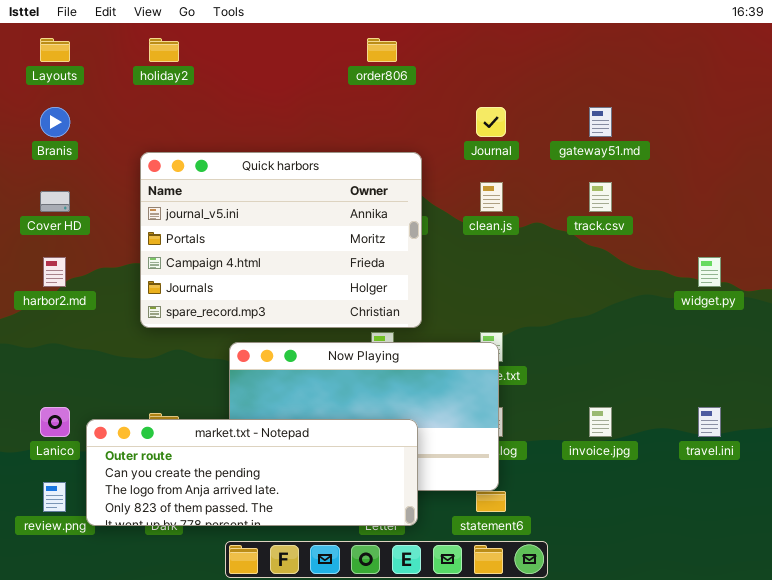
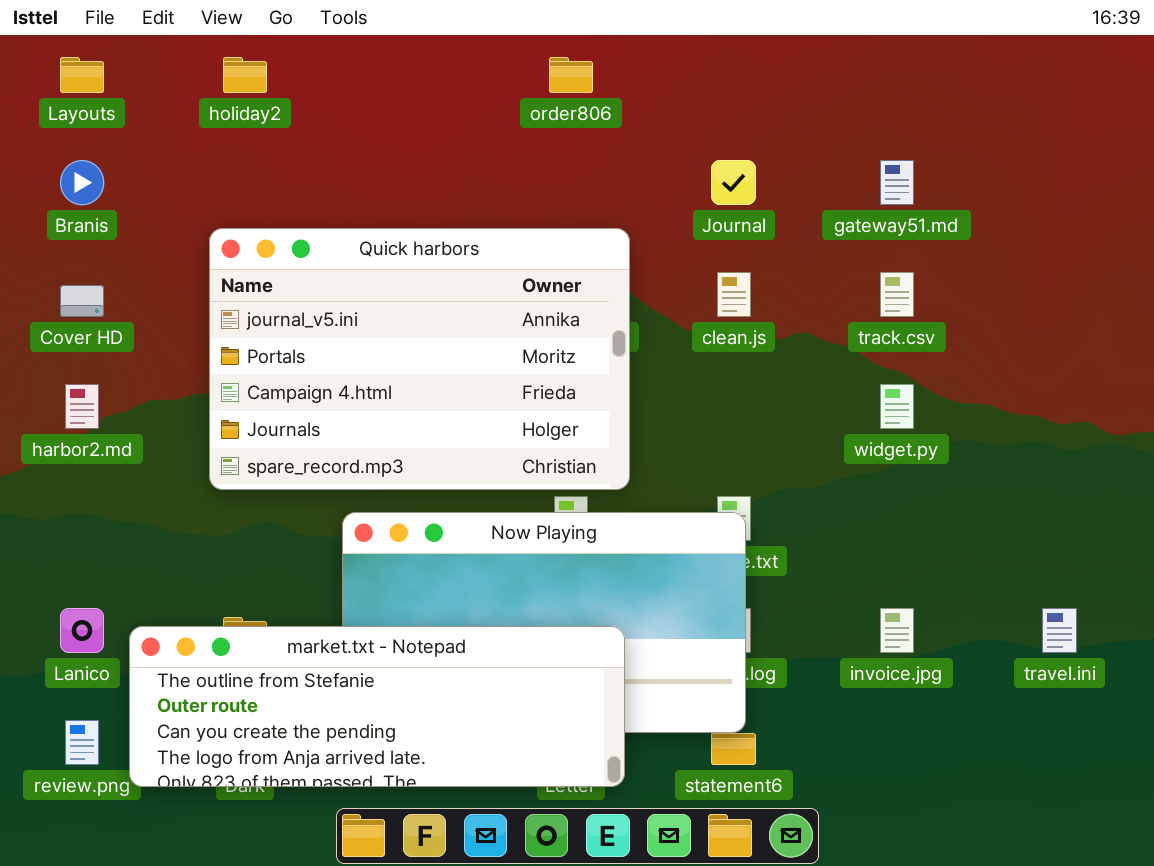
widget.py: [698,257,721,287] -> [880,384,914,429], moved
market.txt - Notepad: [86,419,418,526] -> [129,626,625,787], scrolled up 1 row

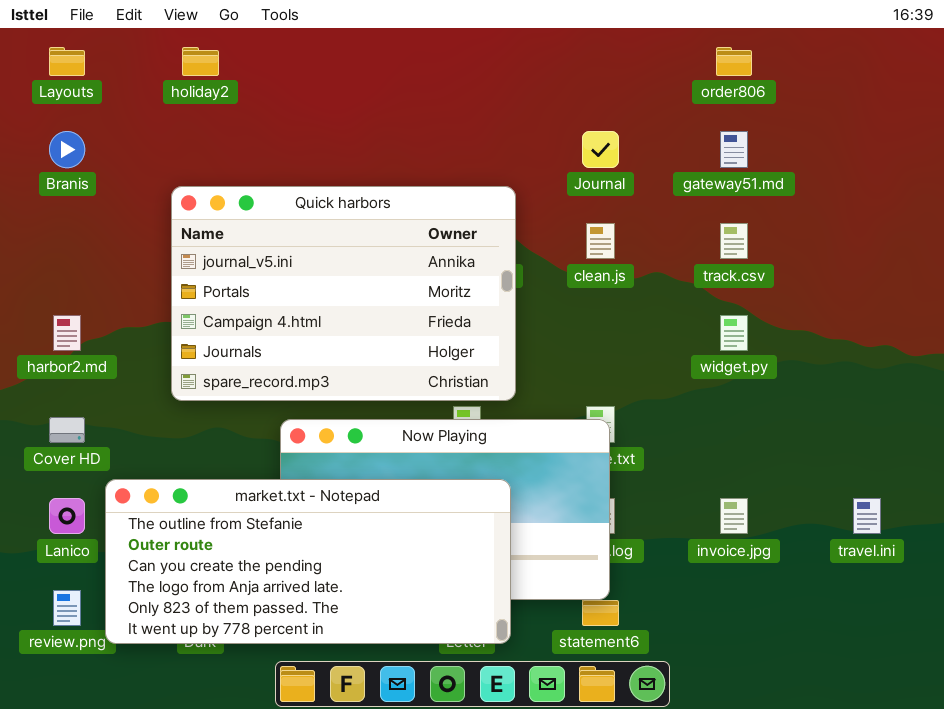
order806: [549,57,593,93] -> [716,47,752,76], moved
Cover HD: [60,285,104,317] -> [49,417,85,443], moved
market.txt - Notepad: [129,626,625,787] -> [105,479,511,644], resized

